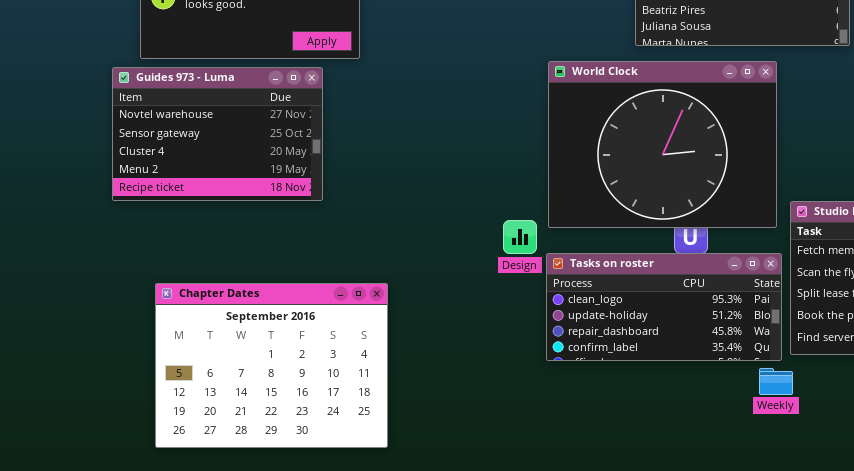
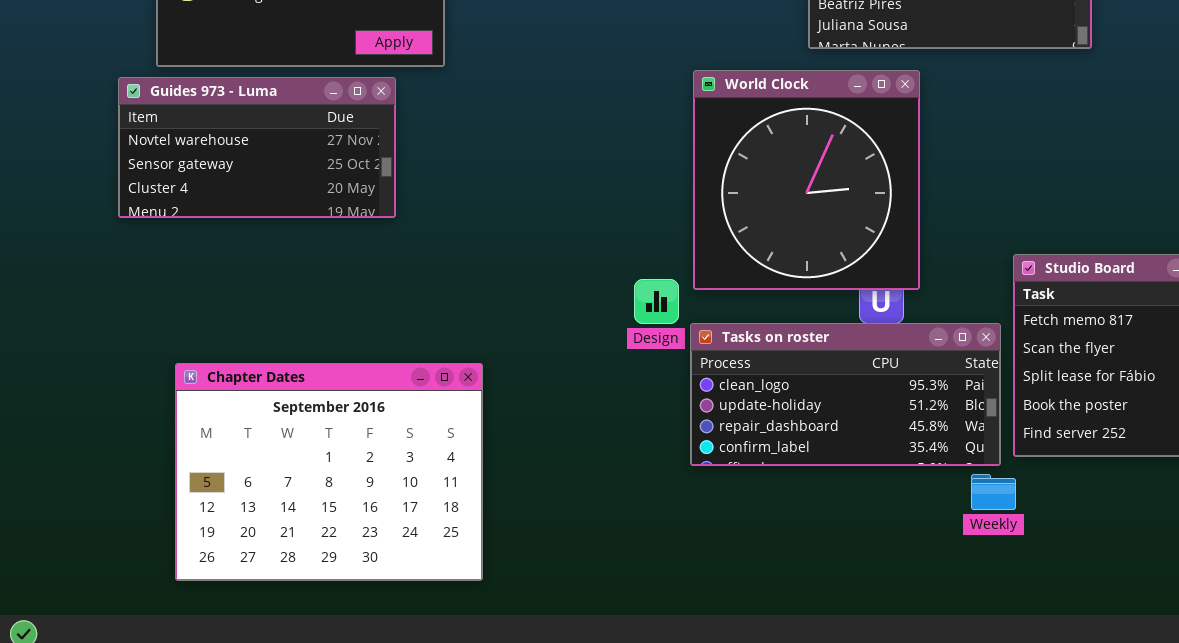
World Clock: [548,61,777,228] -> [693,70,920,290], resized
Guides 973 - Luma: [112,67,323,201] -> [118,77,396,218], resized

